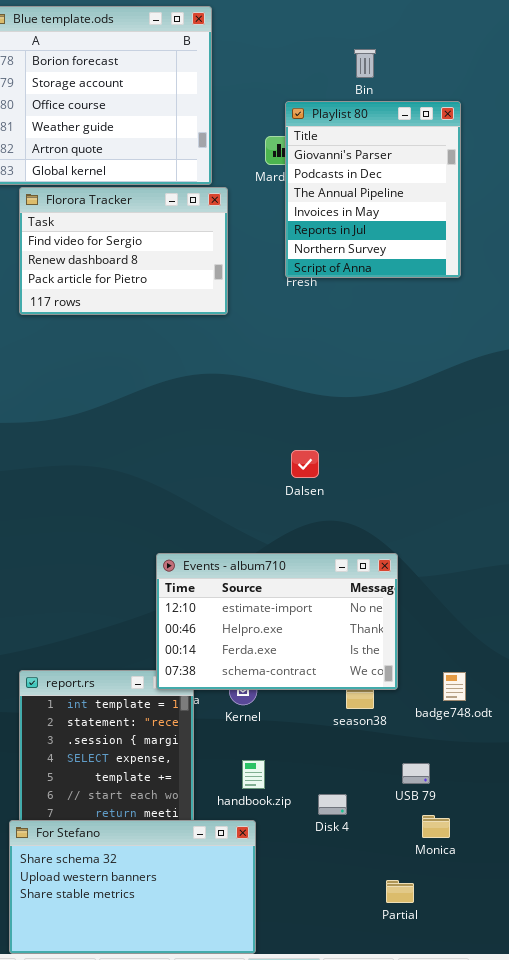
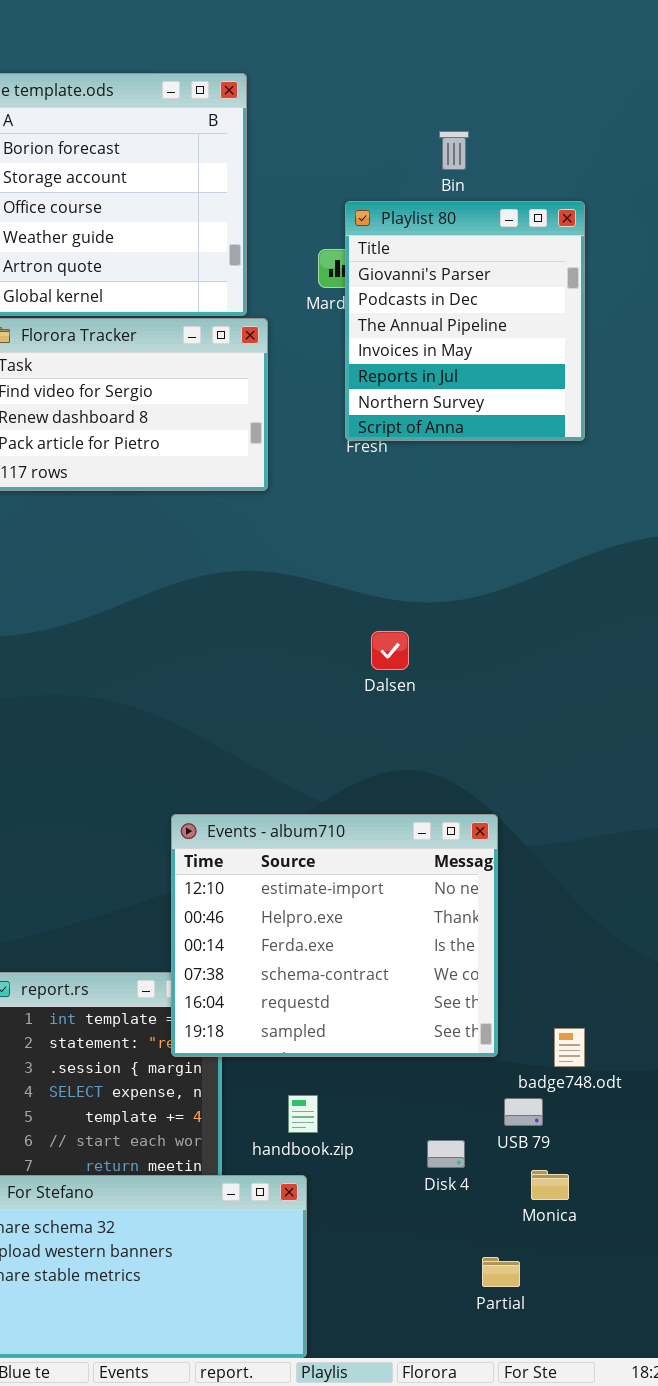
Dalsen: [291,450,319,478] -> [371,631,409,670], moved
Events - album710: [156,553,398,690] -> [171,814,498,1057], resized
badge748.odt: [443,672,466,701] -> [554,1028,585,1067], moved
Disk 4: [318,794,347,815] -> [427,1140,465,1168], moved

